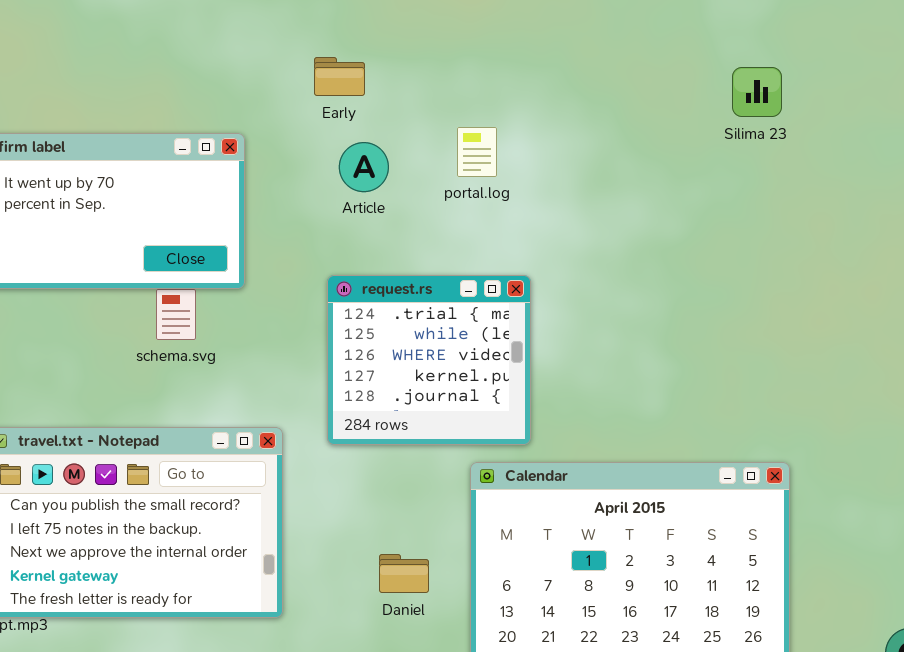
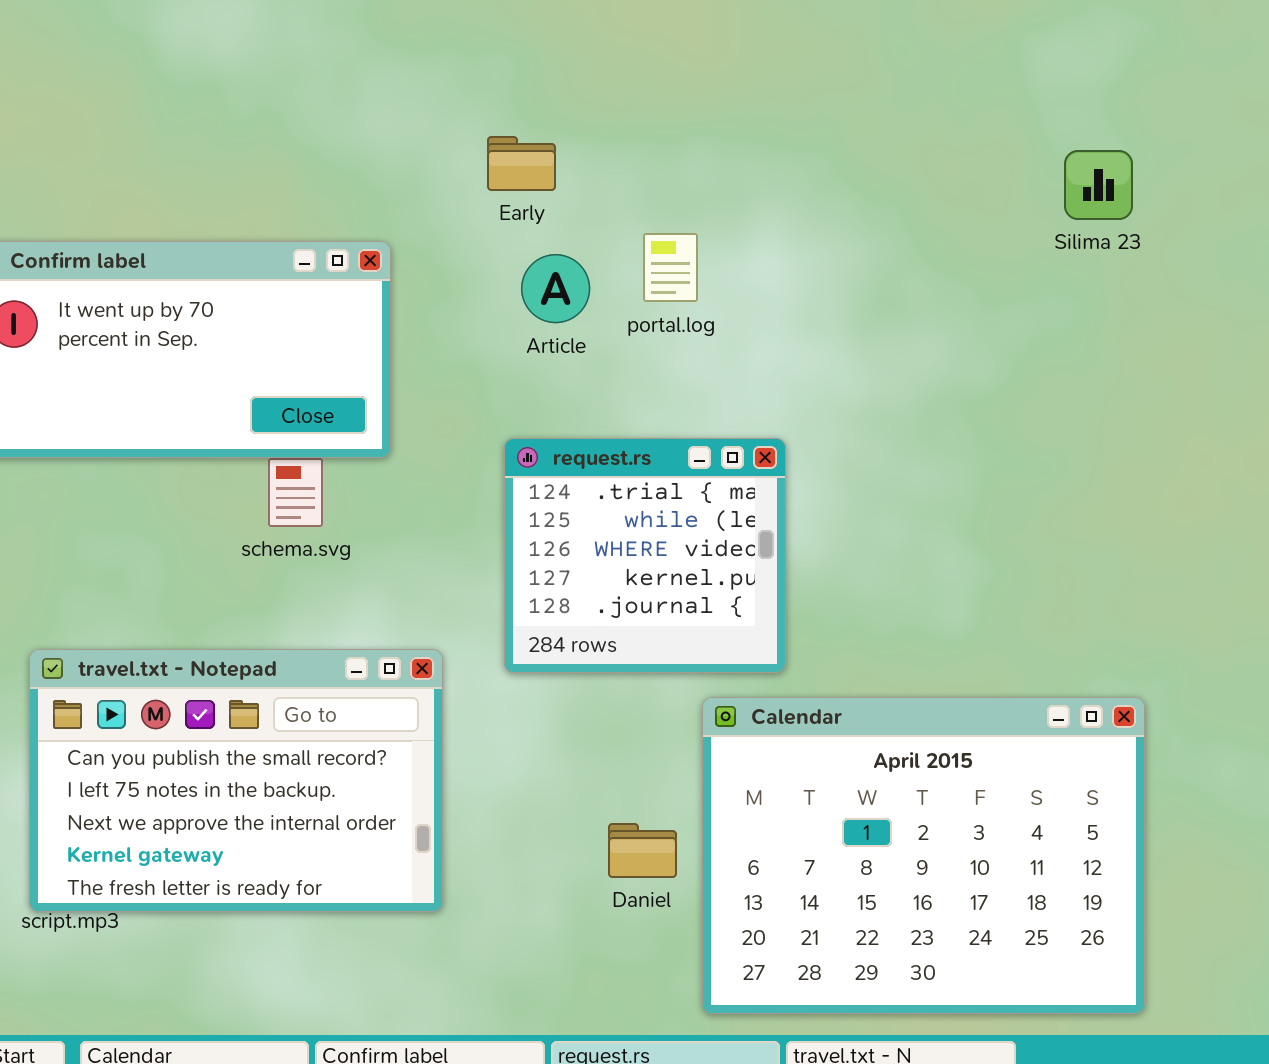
portal.log: [457,127,497,177] -> [643,233,698,302], moved
Daniel: [379,554,429,593] -> [608,823,677,878], moved

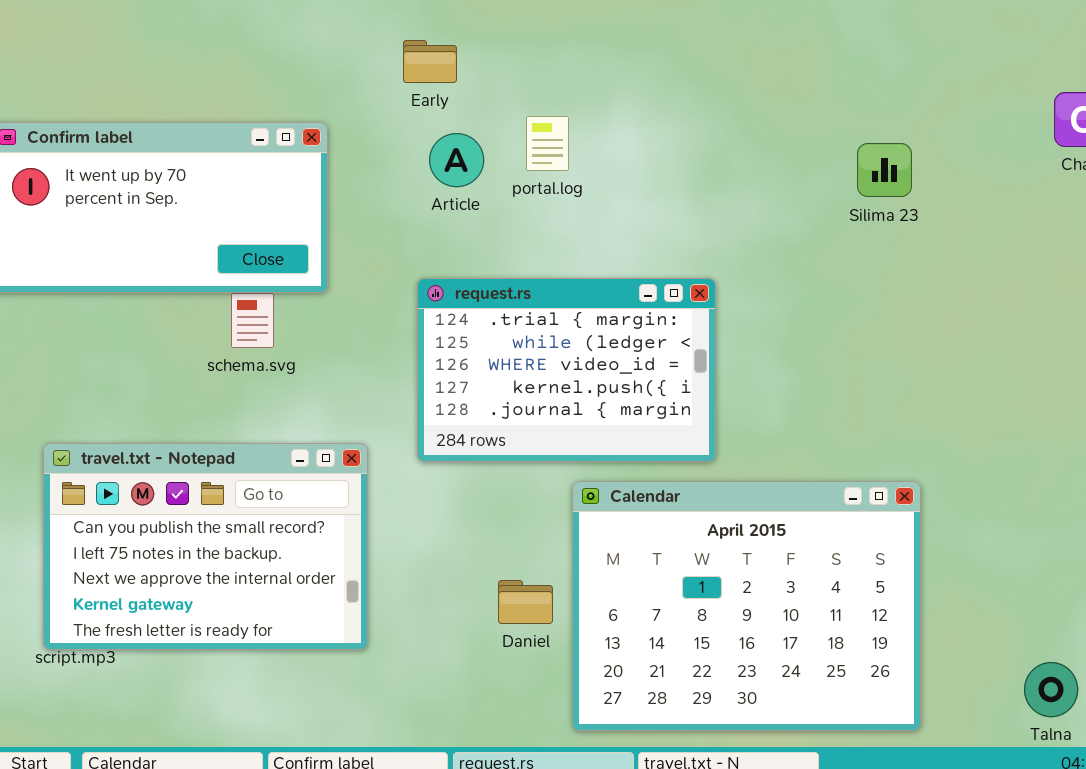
Silima 23: [1064,150,1133,220] -> [857,143,912,197], moved
request.rs: [504,438,786,673] -> [417,278,716,462], resized

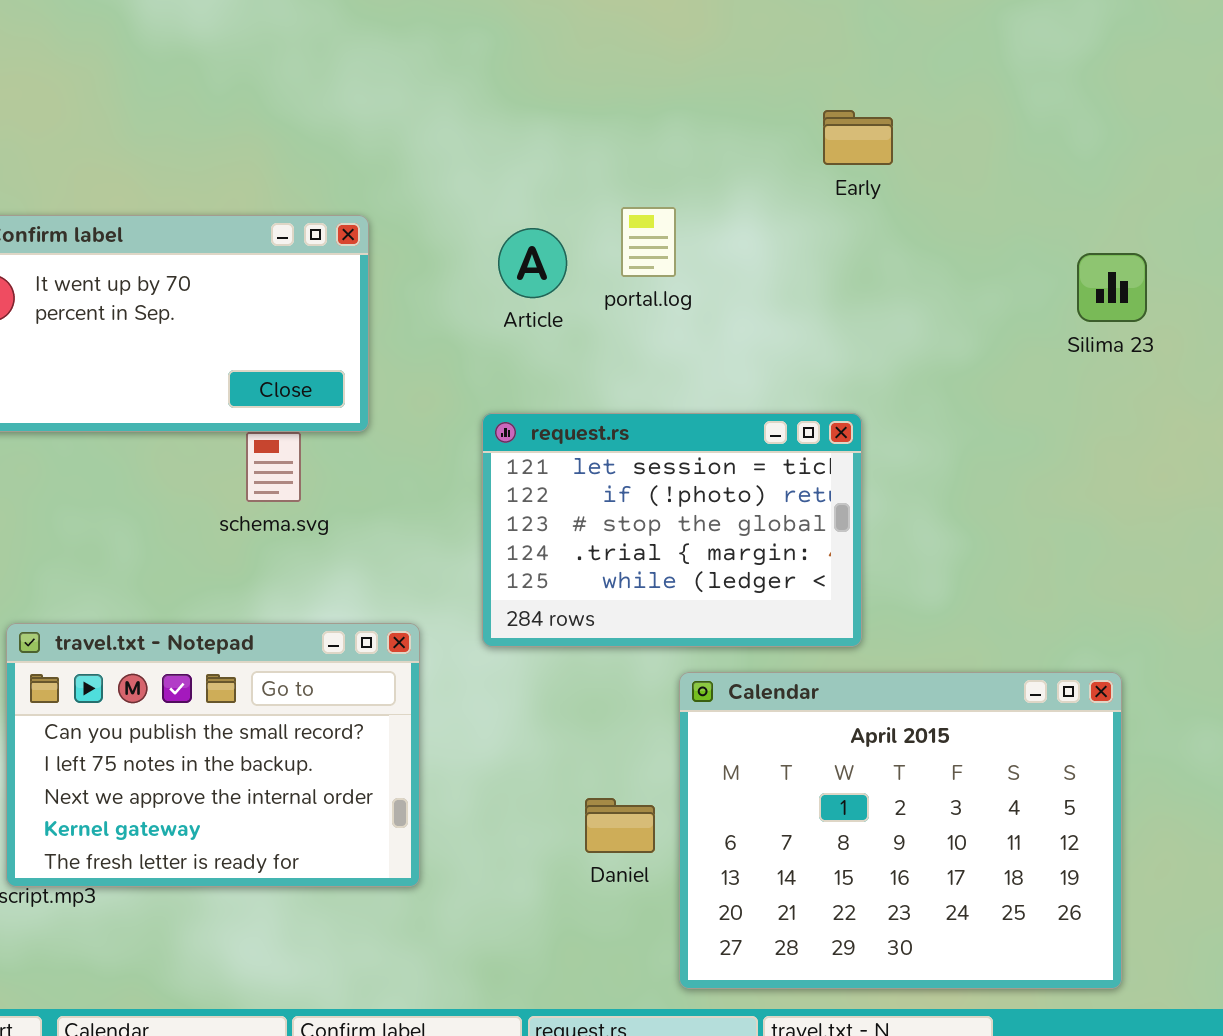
Early: [403,40,457,83] -> [823,110,893,165], moved
Silima 23: [857,143,912,197] -> [1077,253,1147,322], moved
request.rs: [417,278,716,462] -> [482,413,862,647], scrolled up 3 rows

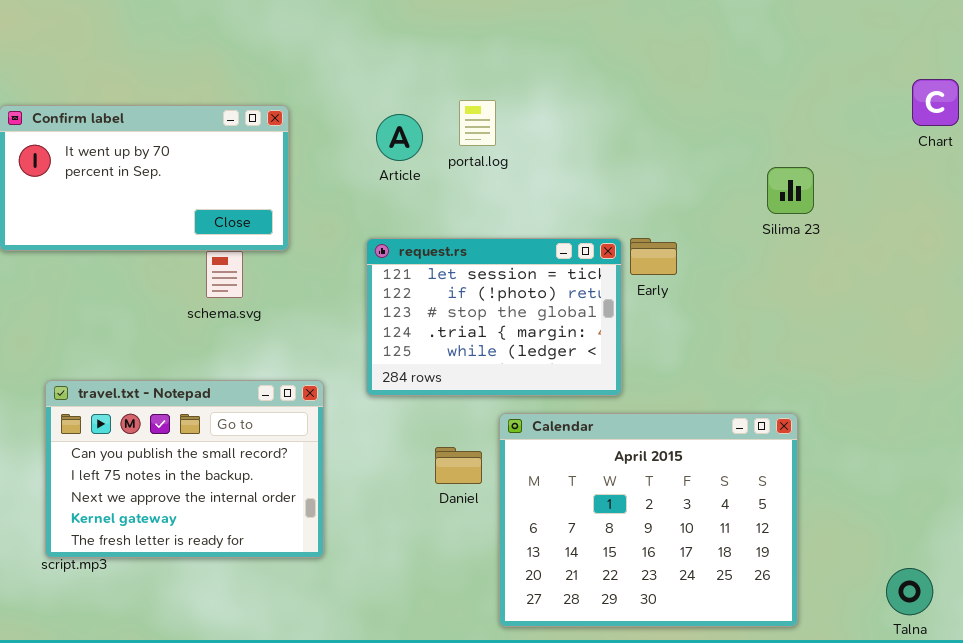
Early: [823,110,893,165] -> [630,238,677,275], moved
Silima 23: [1077,253,1147,322] -> [767,167,814,214], moved
Daniel: [585,798,655,853] -> [435,447,482,484], moved

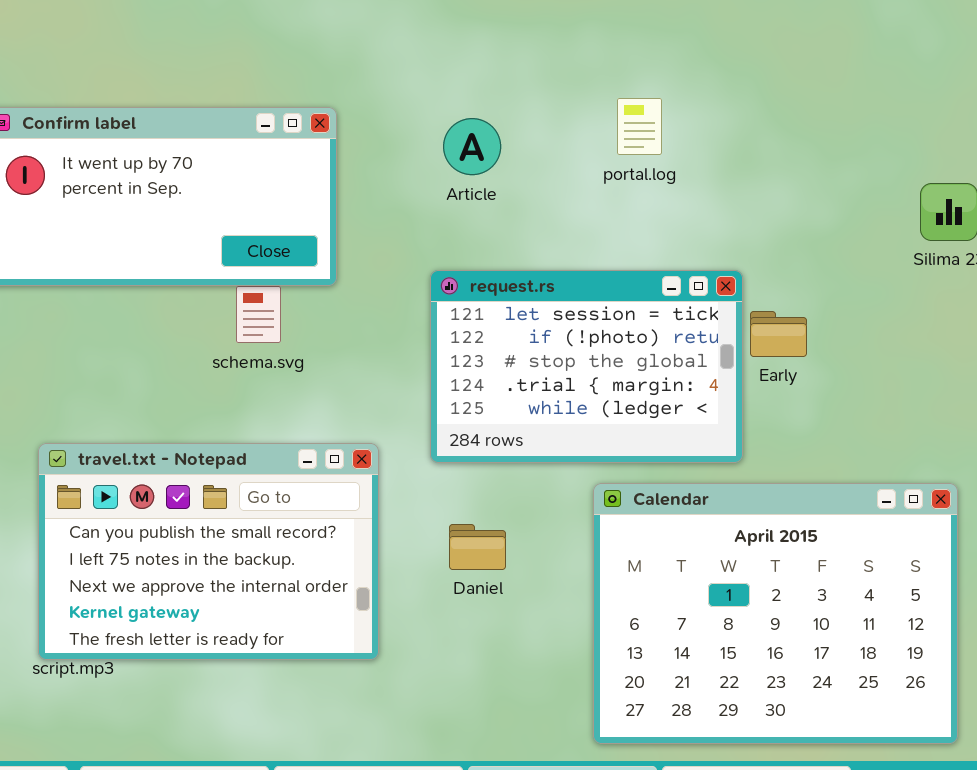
portal.log: [459,100,496,146] -> [617,98,662,155], moved
Early: [630,238,677,275] -> [750,311,807,357], moved
Daniel: [435,447,482,484] -> [449,524,506,570], moved

